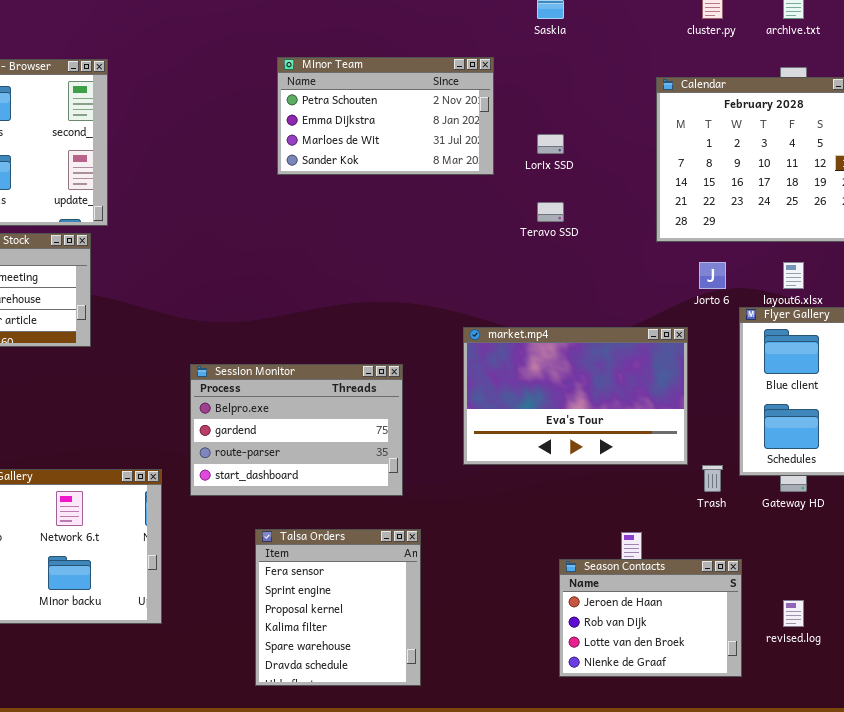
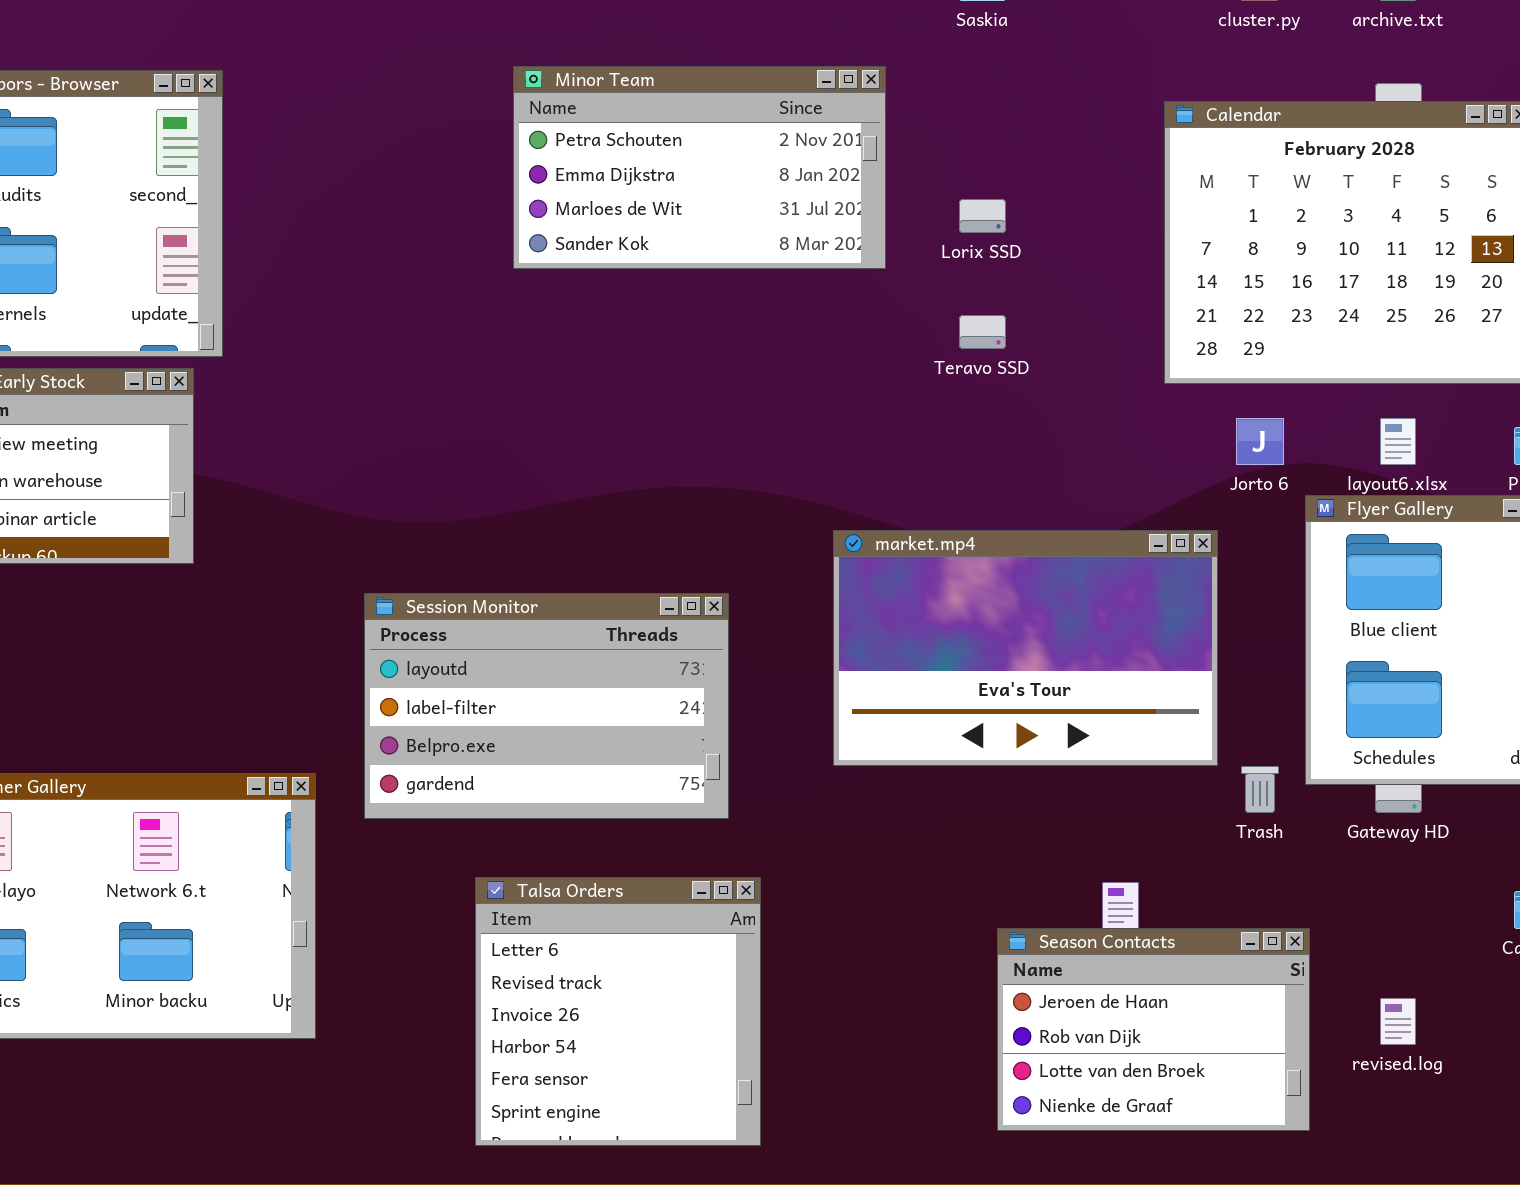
Session Monitor: [190,364,403,496] -> [364,593,729,819], scrolled up 2 rows
Talsa Orders: [255,529,421,686] -> [475,877,761,1146], scrolled up 4 rows

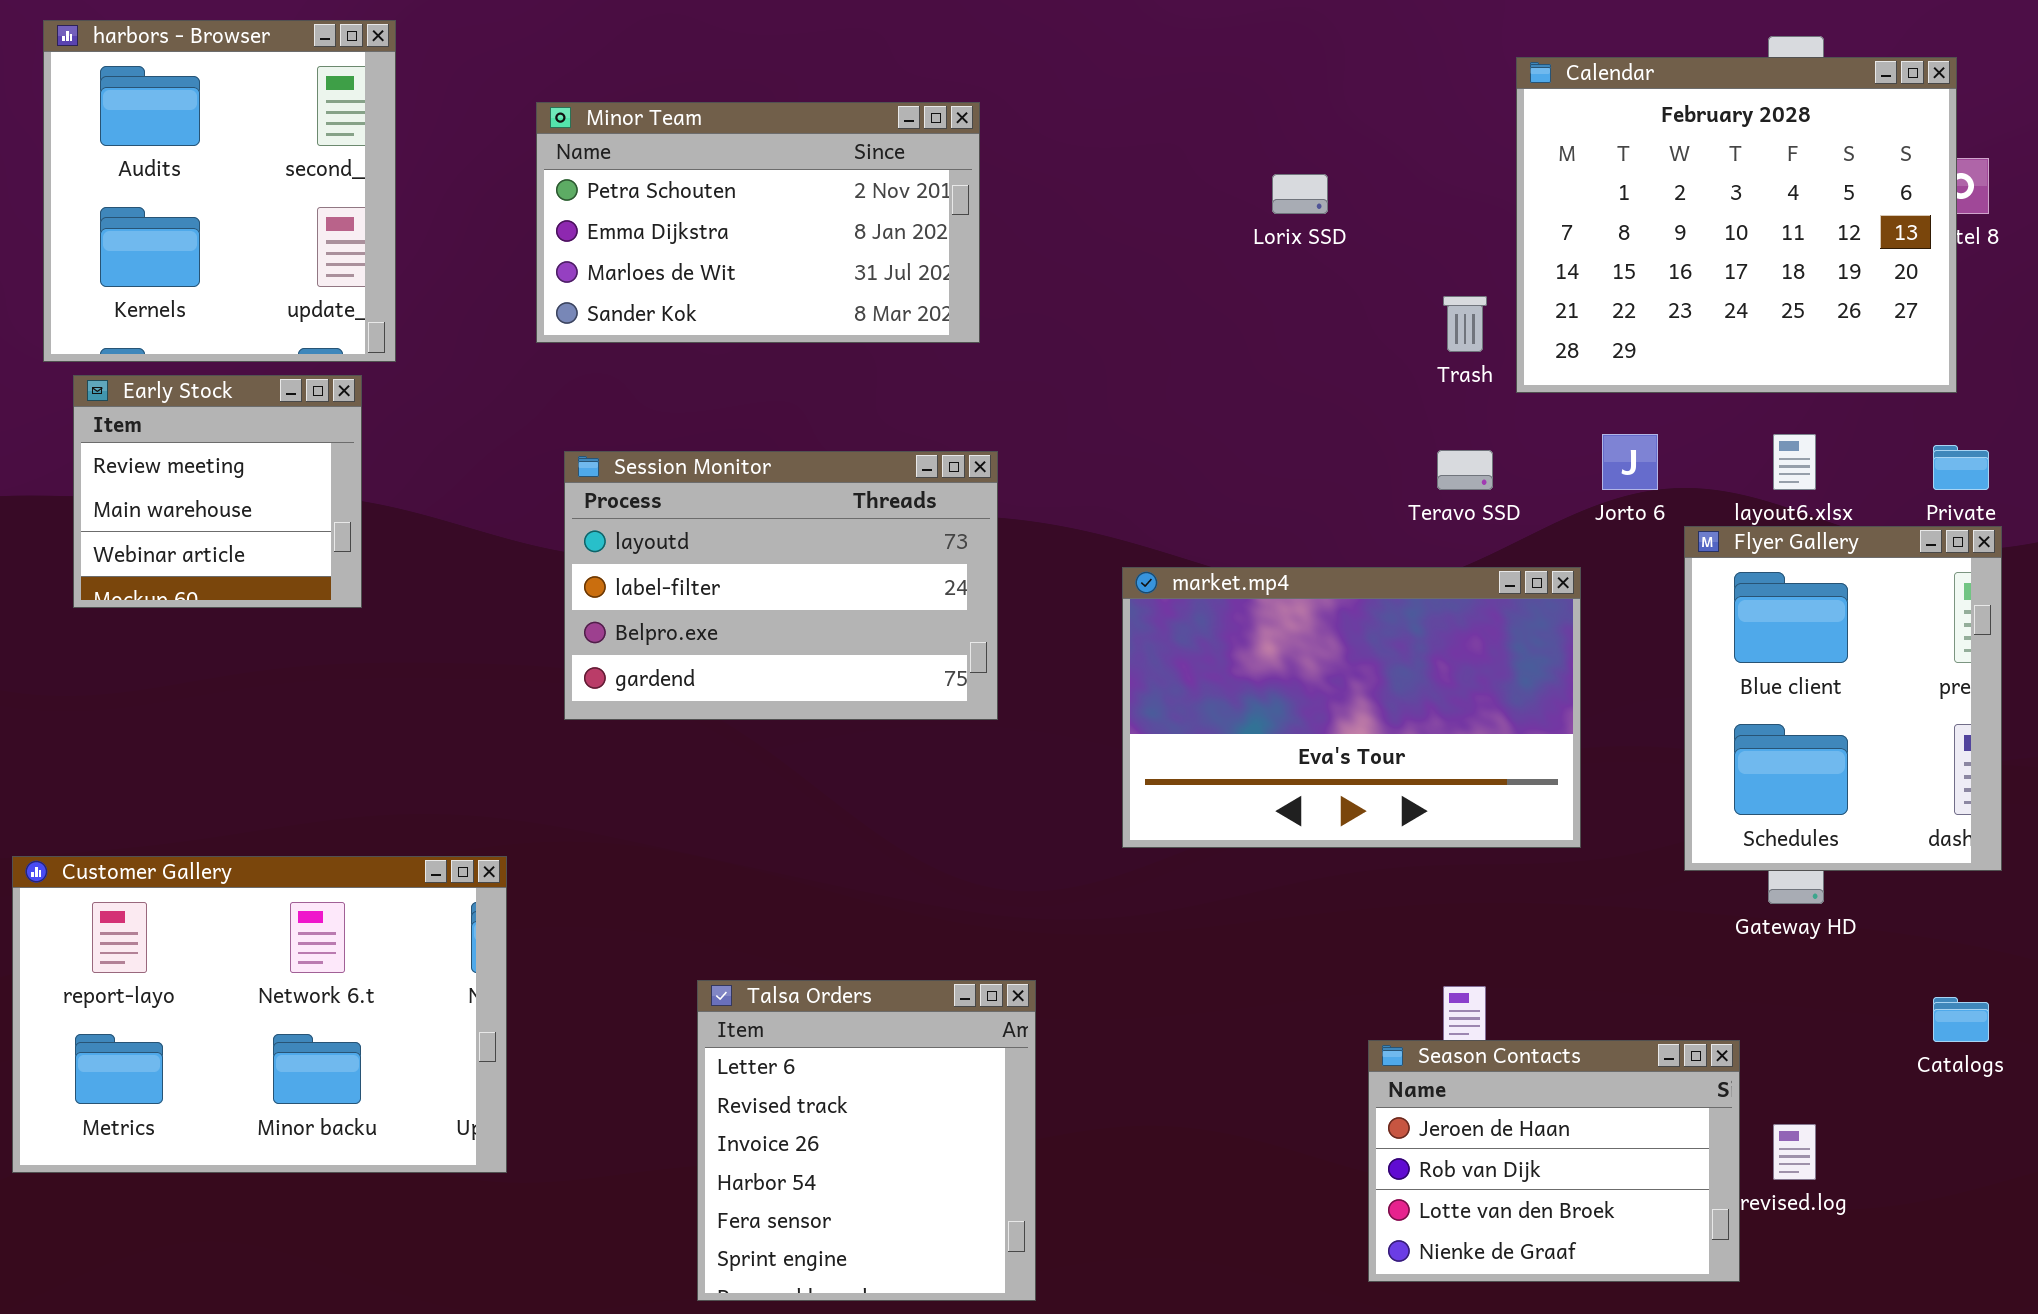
Minor Team: [513,66,886,269] -> [536,102,980,343], moved
Teravo SSD: [959,315,1006,349] -> [1437,450,1493,490], moved
Session Monitor: [364,593,729,819] -> [564,451,998,720], moved
Trash: [1241,766,1279,813] -> [1443,296,1487,352], moved
Season Contacts: [997,928,1310,1131] -> [1368,1040,1740,1282], moved

